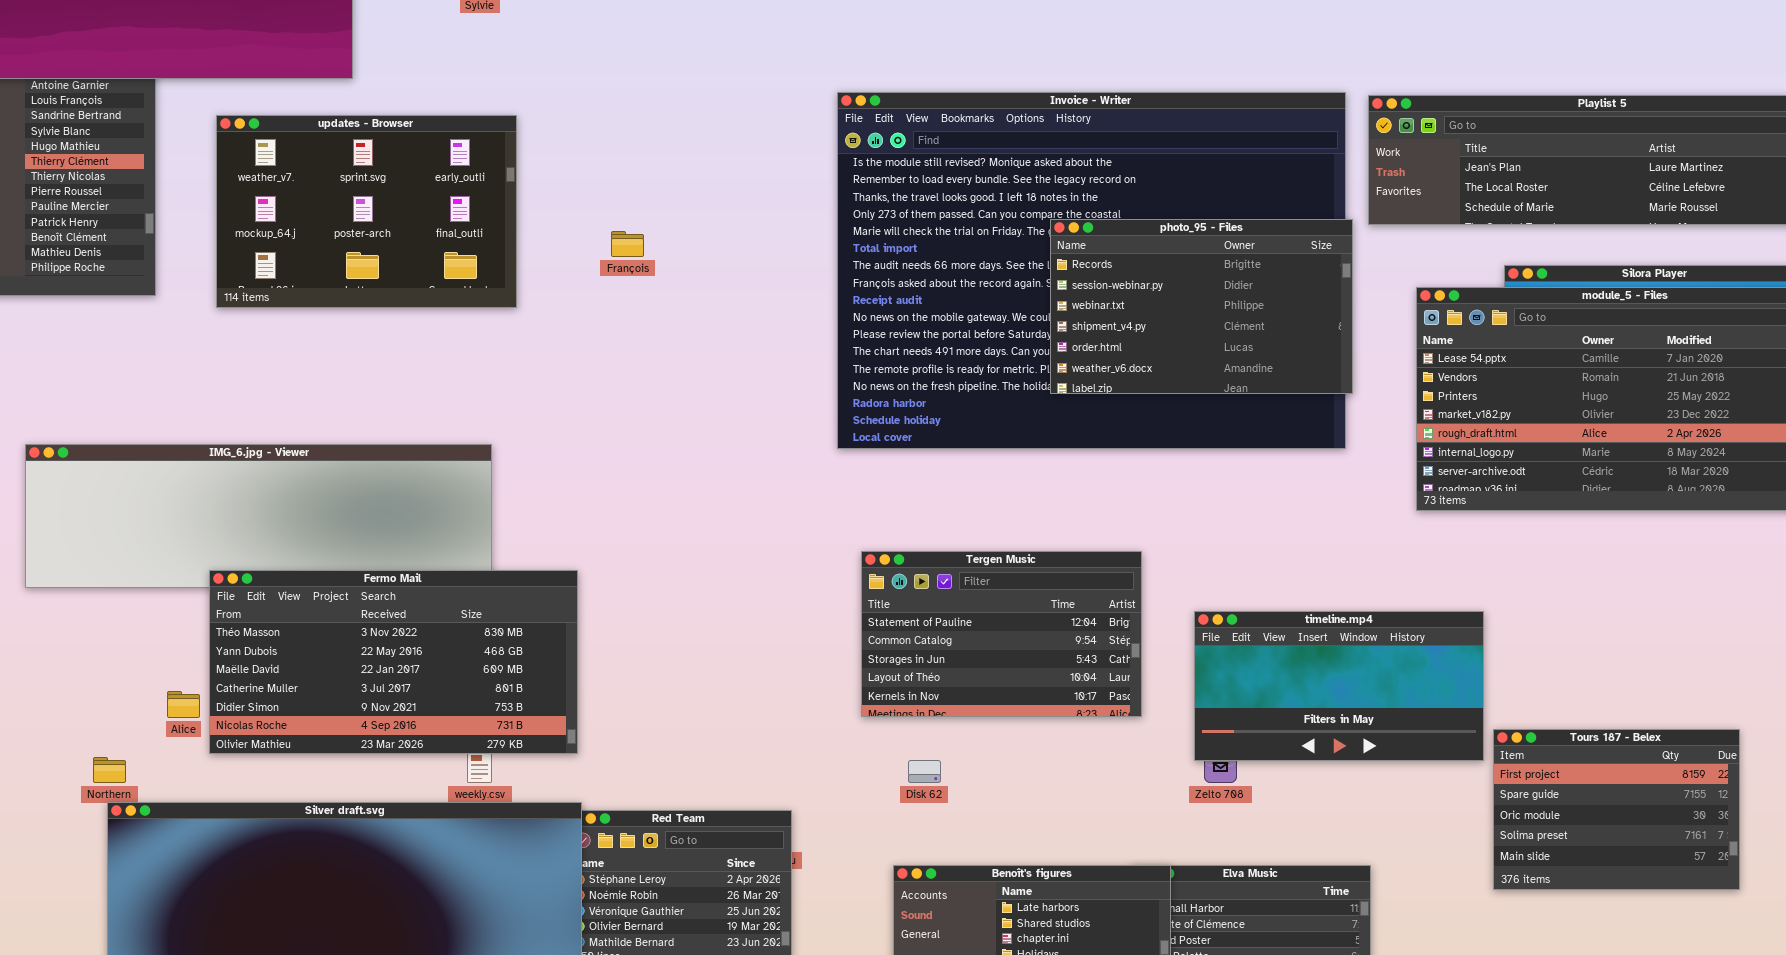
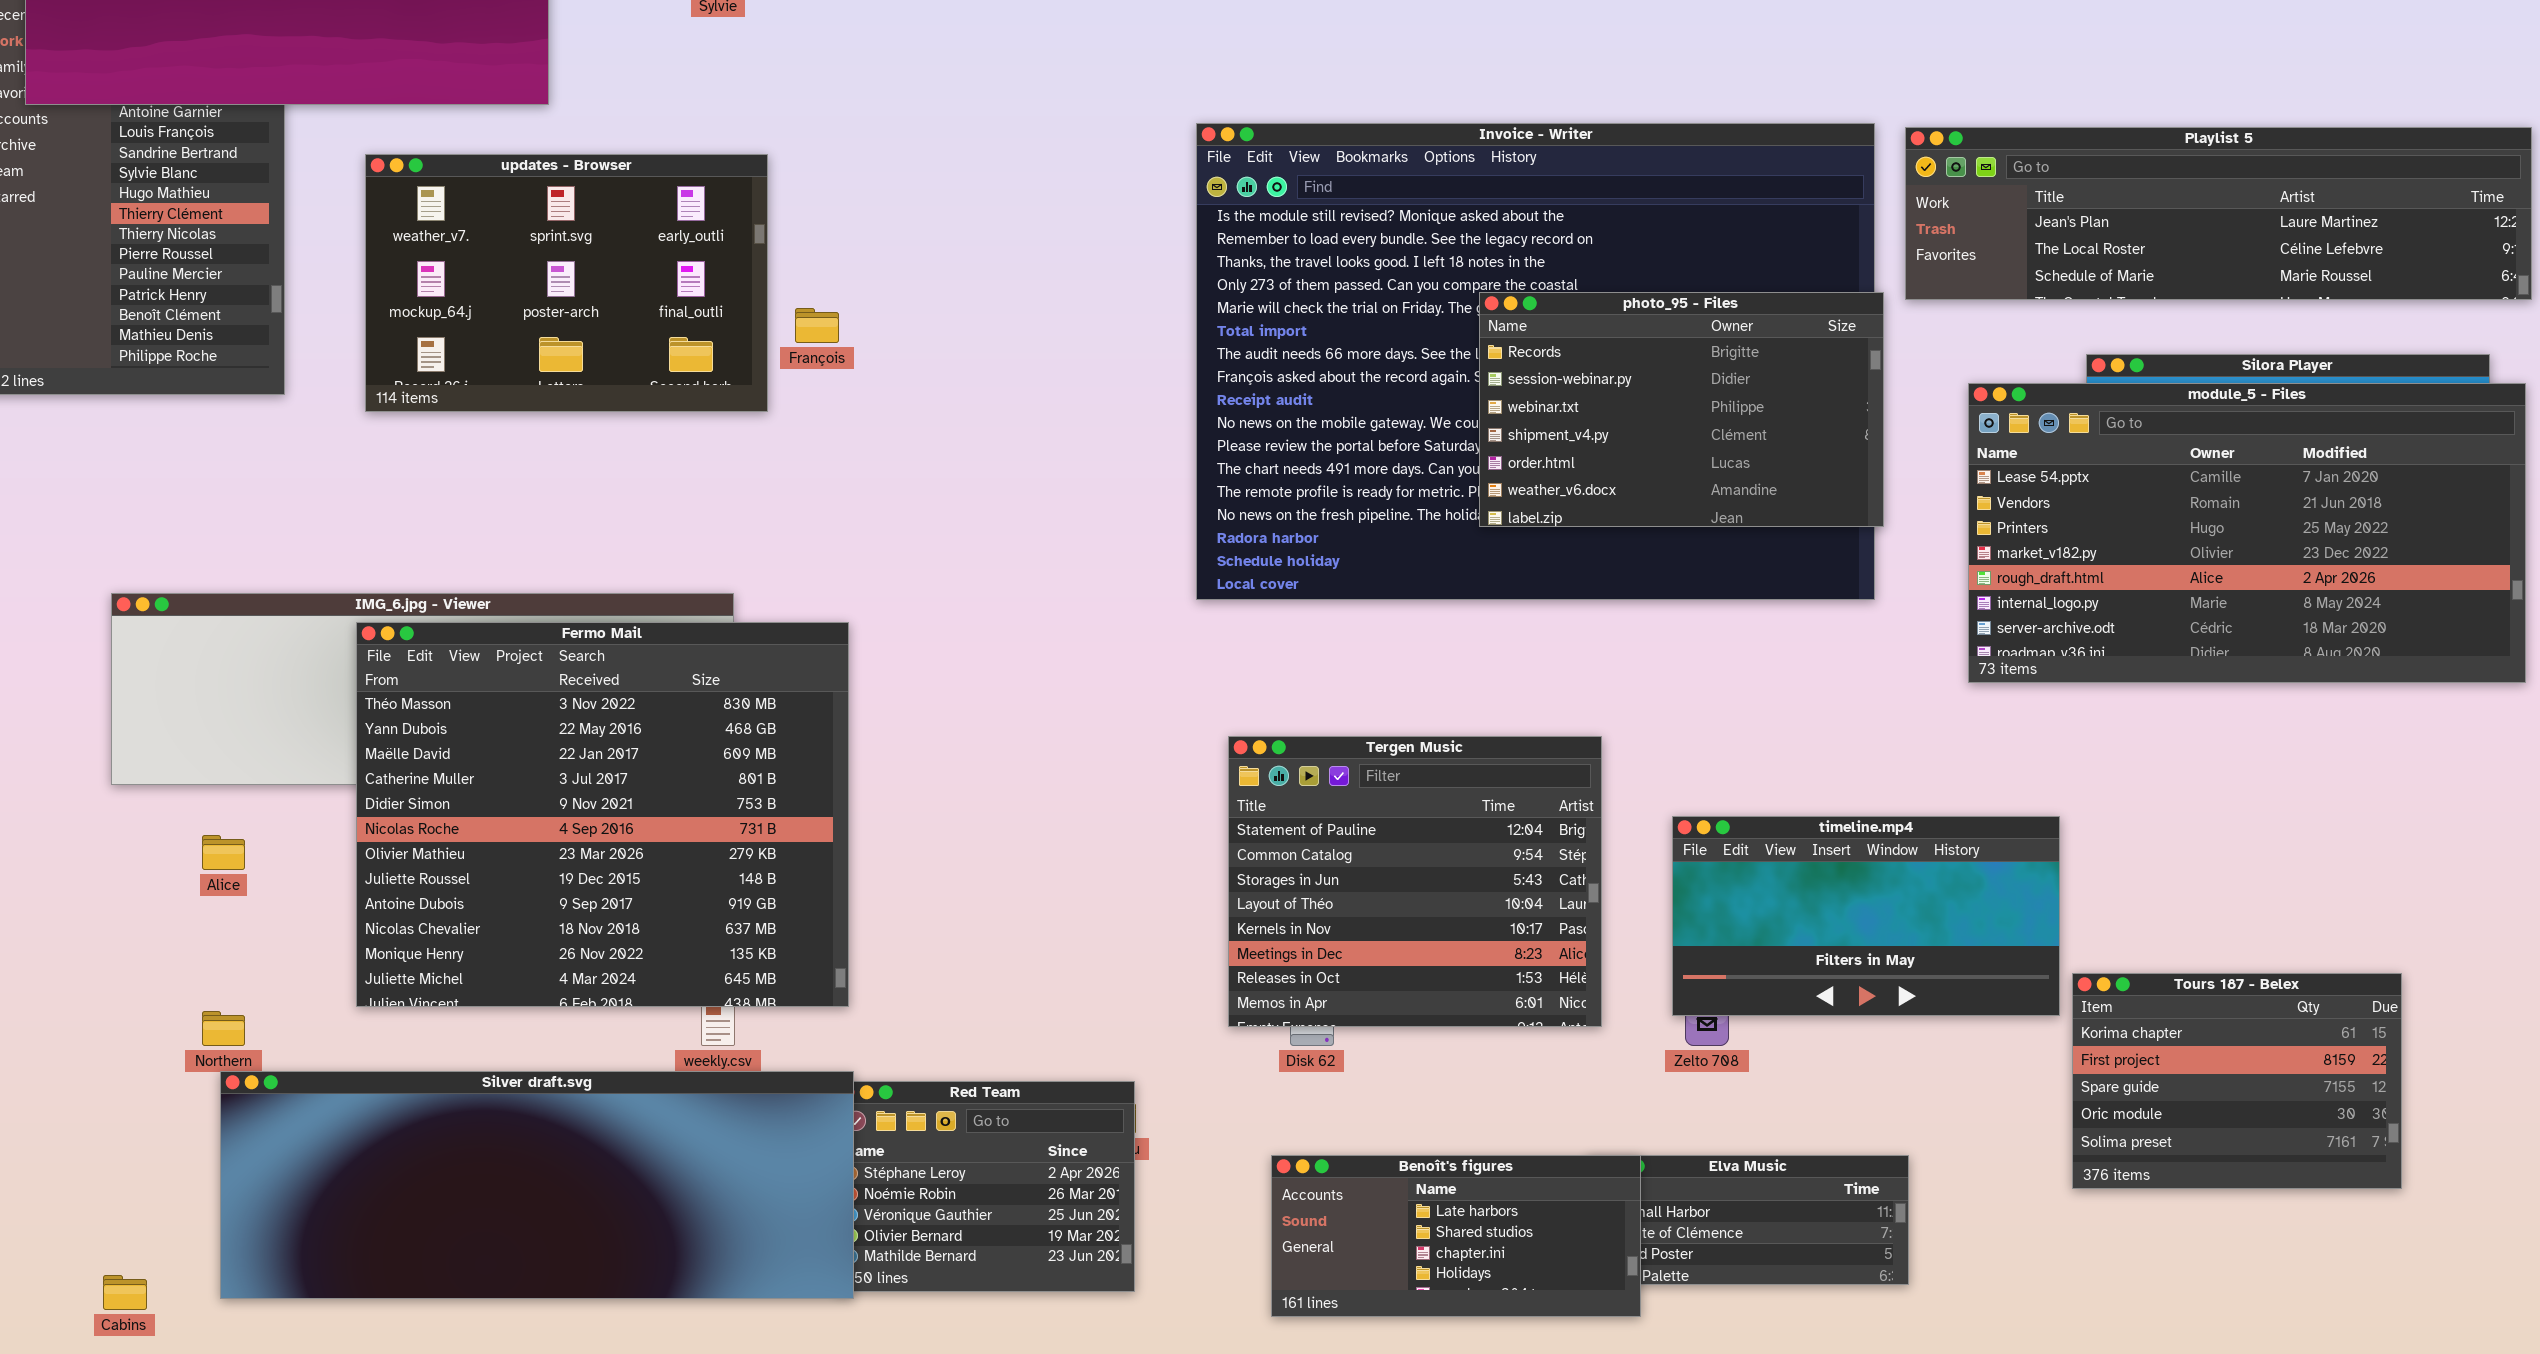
François: [611,231,644,257] -> [795,308,839,343], moved
Tergen Music: [861,551,1142,717] -> [1228,736,1602,1027], resized
Fermo Mail: [209,570,578,754] -> [356,622,849,1007], resized
Alice: [167,691,200,718] -> [202,835,245,870], moved
Tours 187 - Belex: [1493,729,1740,890] -> [2072,973,2402,1189], scrolled up 1 row

